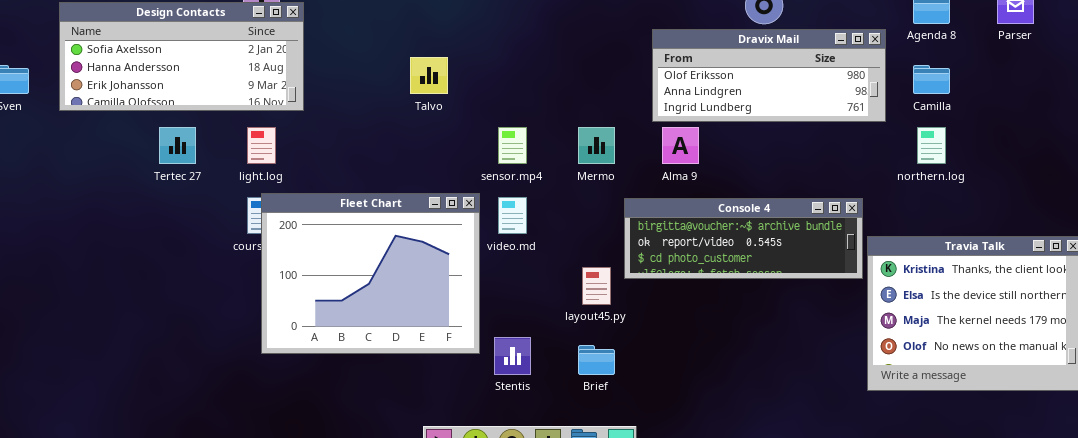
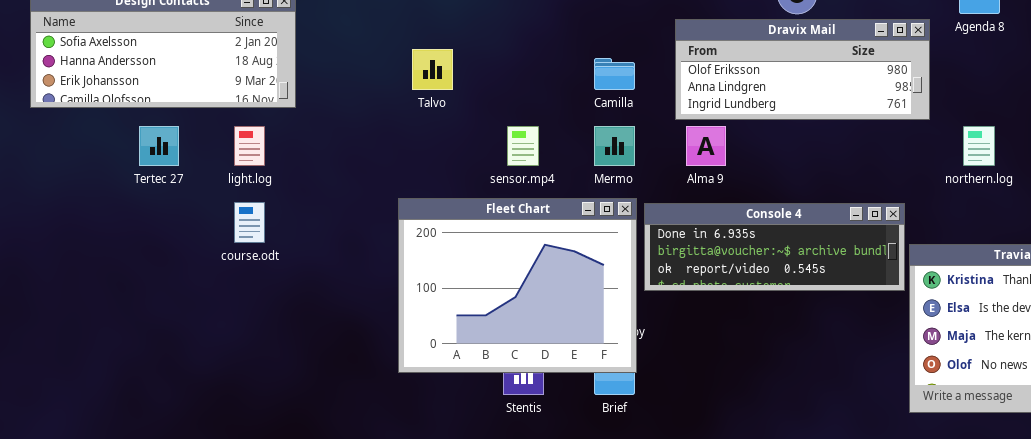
Camilla: [913,65,950,94] -> [594,58,635,90], moved
Fleet Chart: [261,193,480,354] -> [398,198,637,373], moved
Console 4: [624,198,863,279] -> [644,203,905,291], scrolled up 1 row

